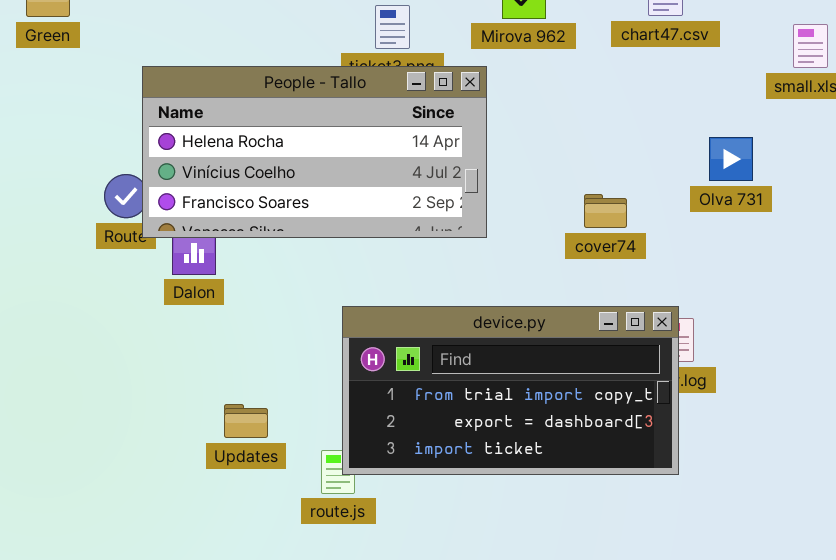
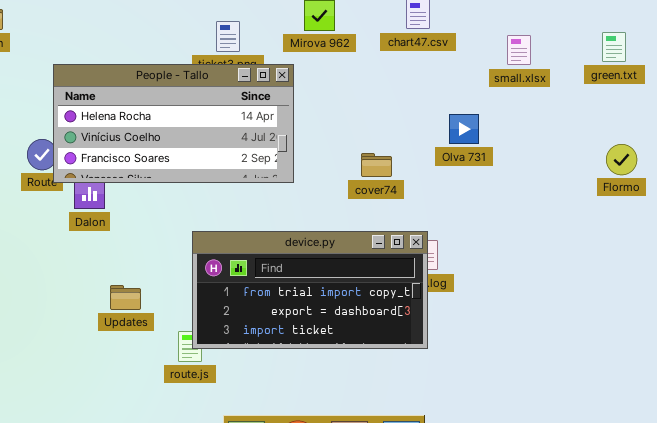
Updates: [224,404,268,438] -> [110,285,141,310], moved

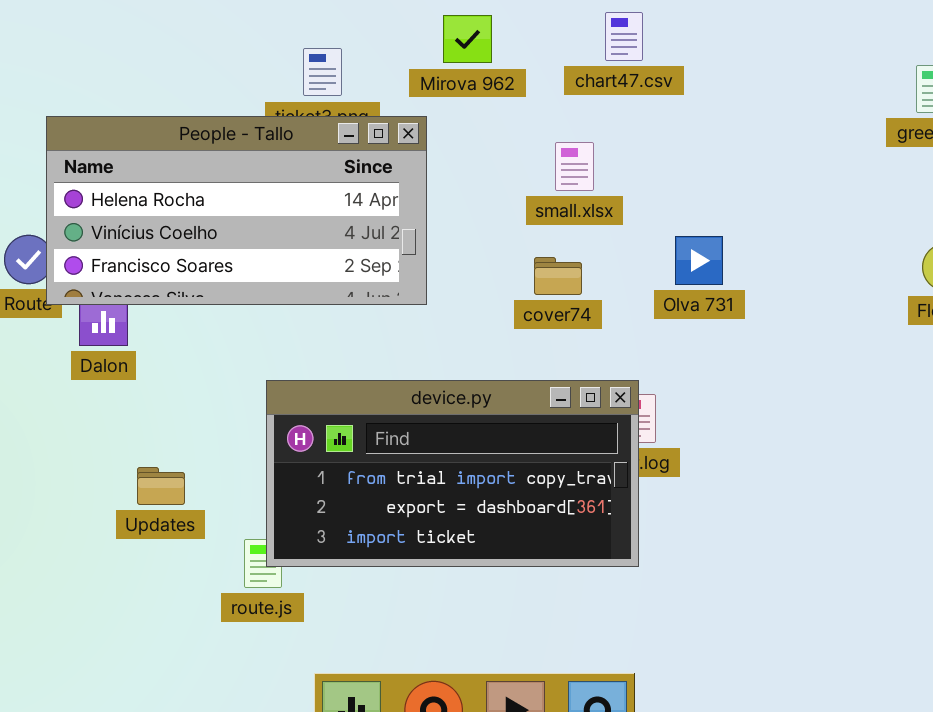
small.xlsx: [507,35,531,65] -> [555,142,594,191], moved
Olva 731: [449,114,479,144] -> [675,236,723,285], moved

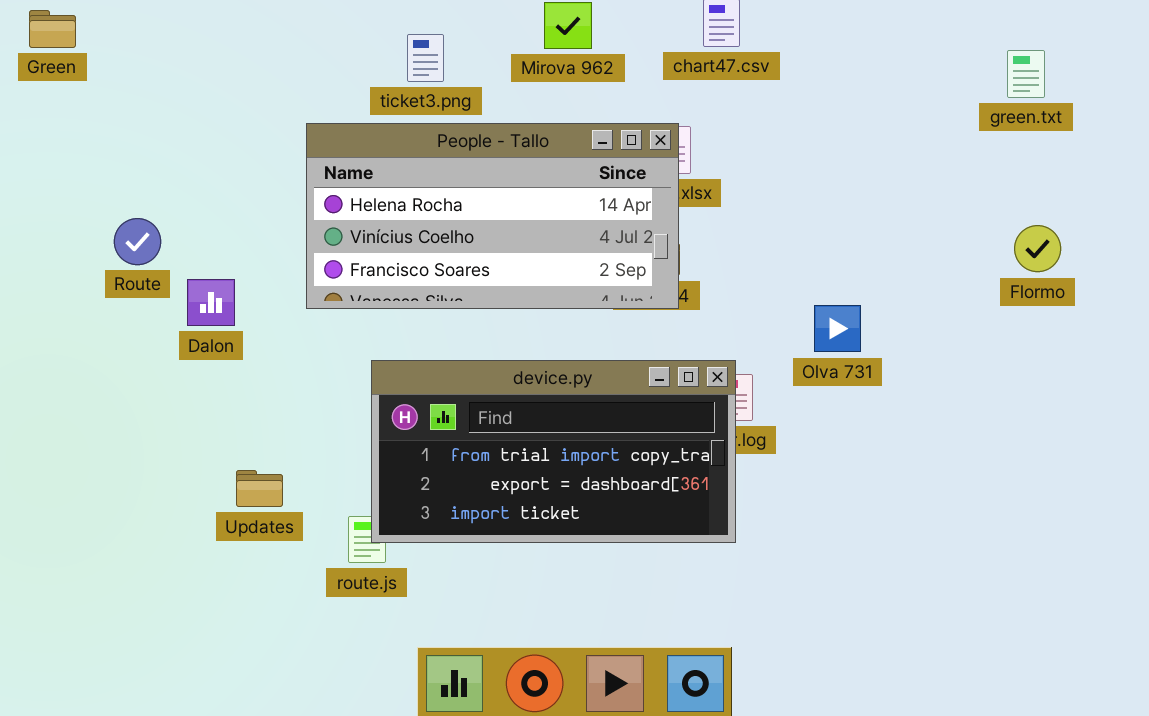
People - Tallo: [46,116,427,305] -> [306,123,679,309], moved
Olva 731: [675,236,723,285] -> [814,305,861,352], moved
Updates: [137,467,185,505] -> [236,470,283,507], moved

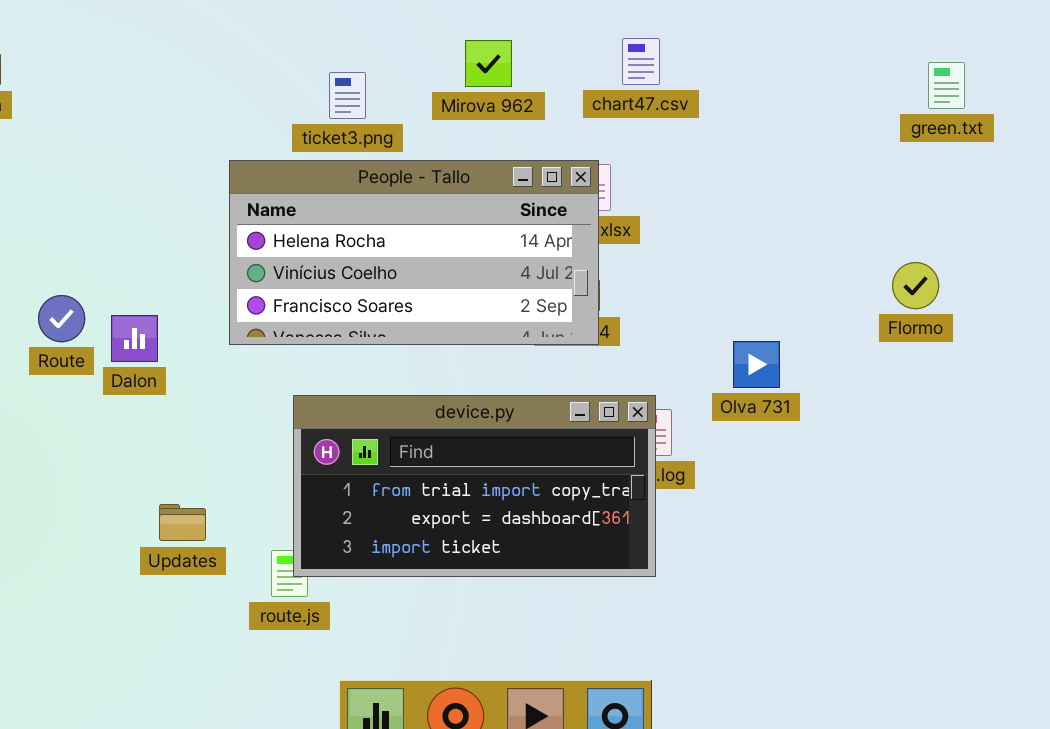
green.txt: [1007,50,1045,98] -> [928,62,965,109], moved
Route: [114,218,161,265] -> [38,295,85,342], moved
Flormo: [1014,225,1061,272] -> [892,262,939,309], moved

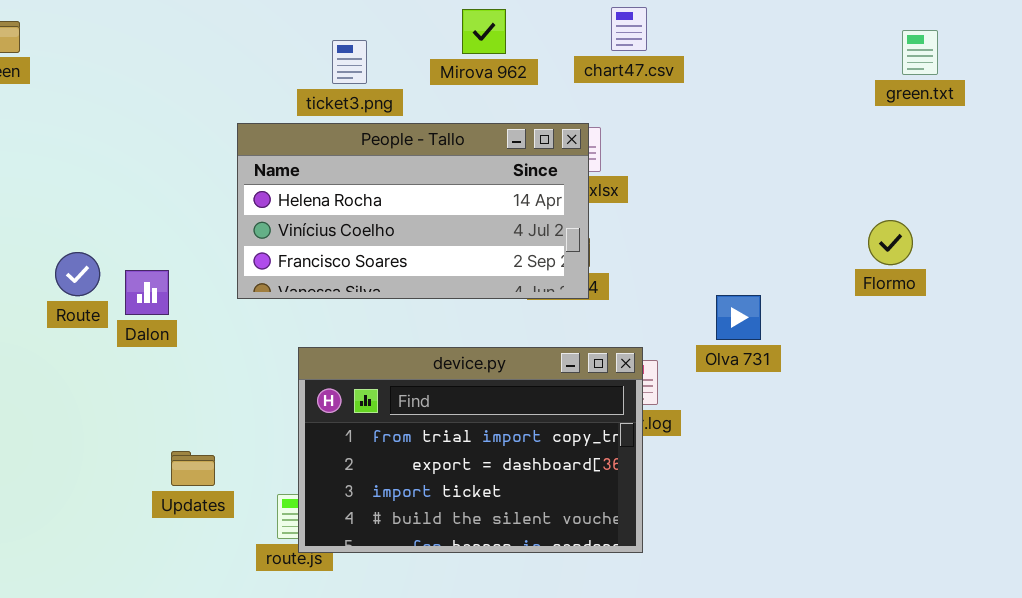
device.py: [293,395,656,577] -> [298,347,643,553], resized

